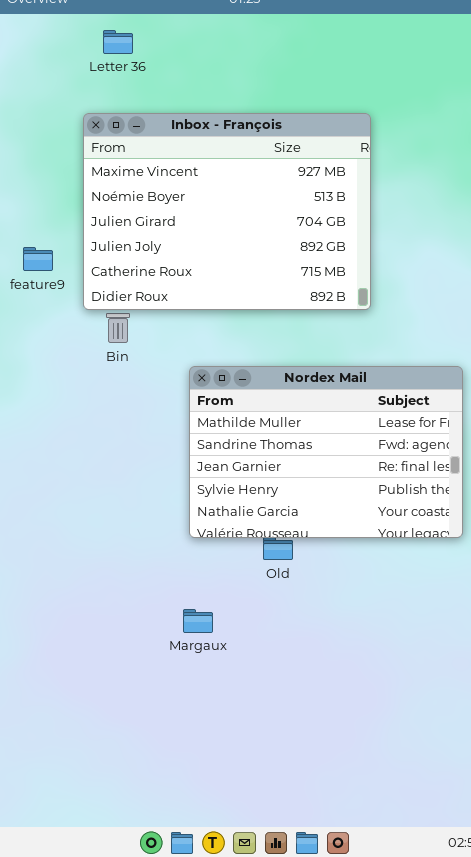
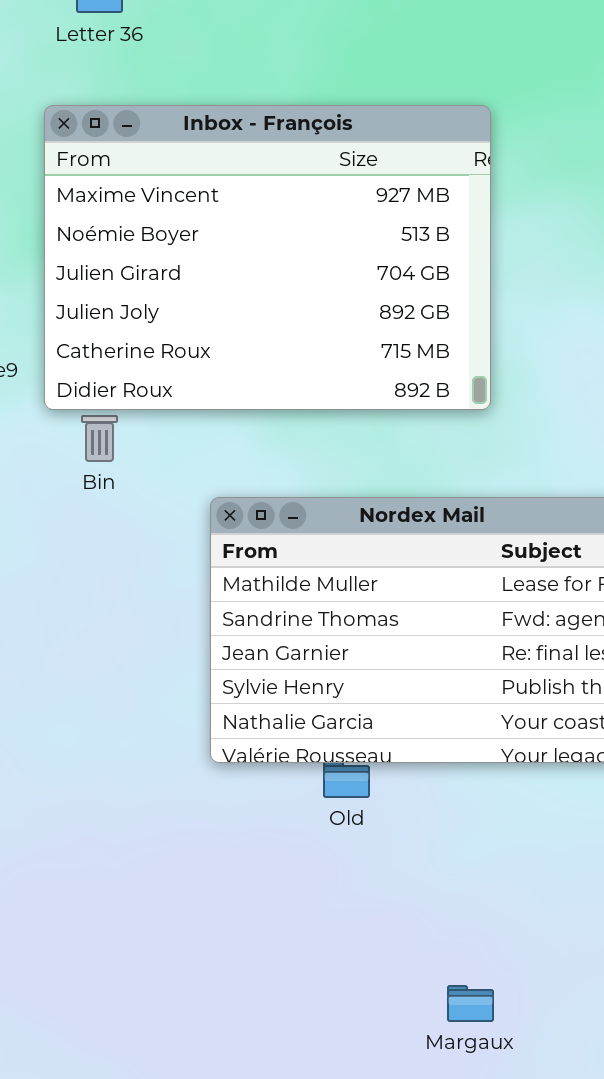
Margaux: [183,609,213,633] -> [447,985,494,1022], moved

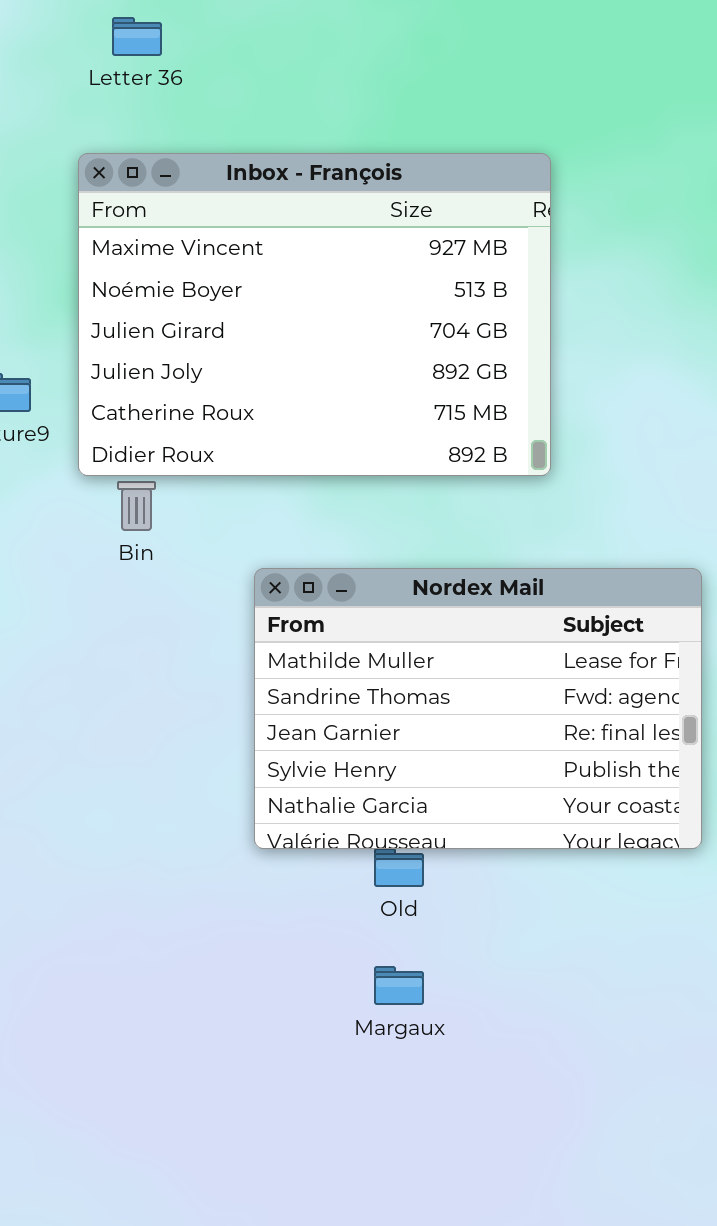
Margaux: [447,985,494,1022] -> [374,966,424,1005], moved

